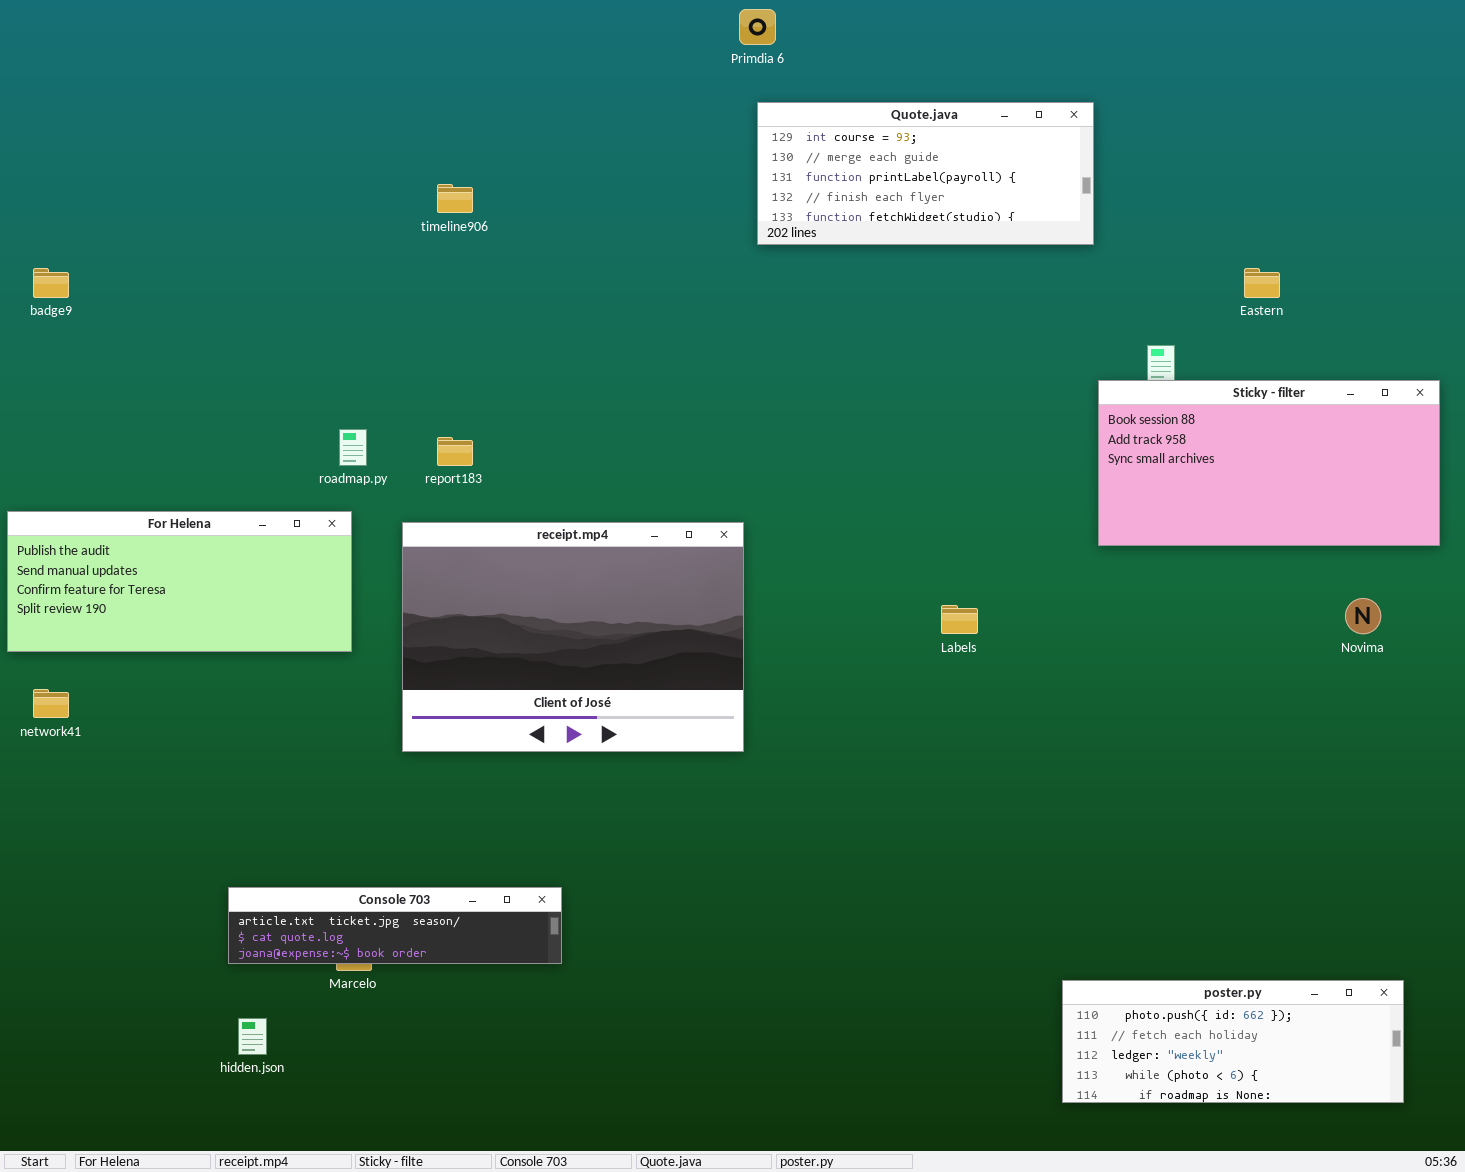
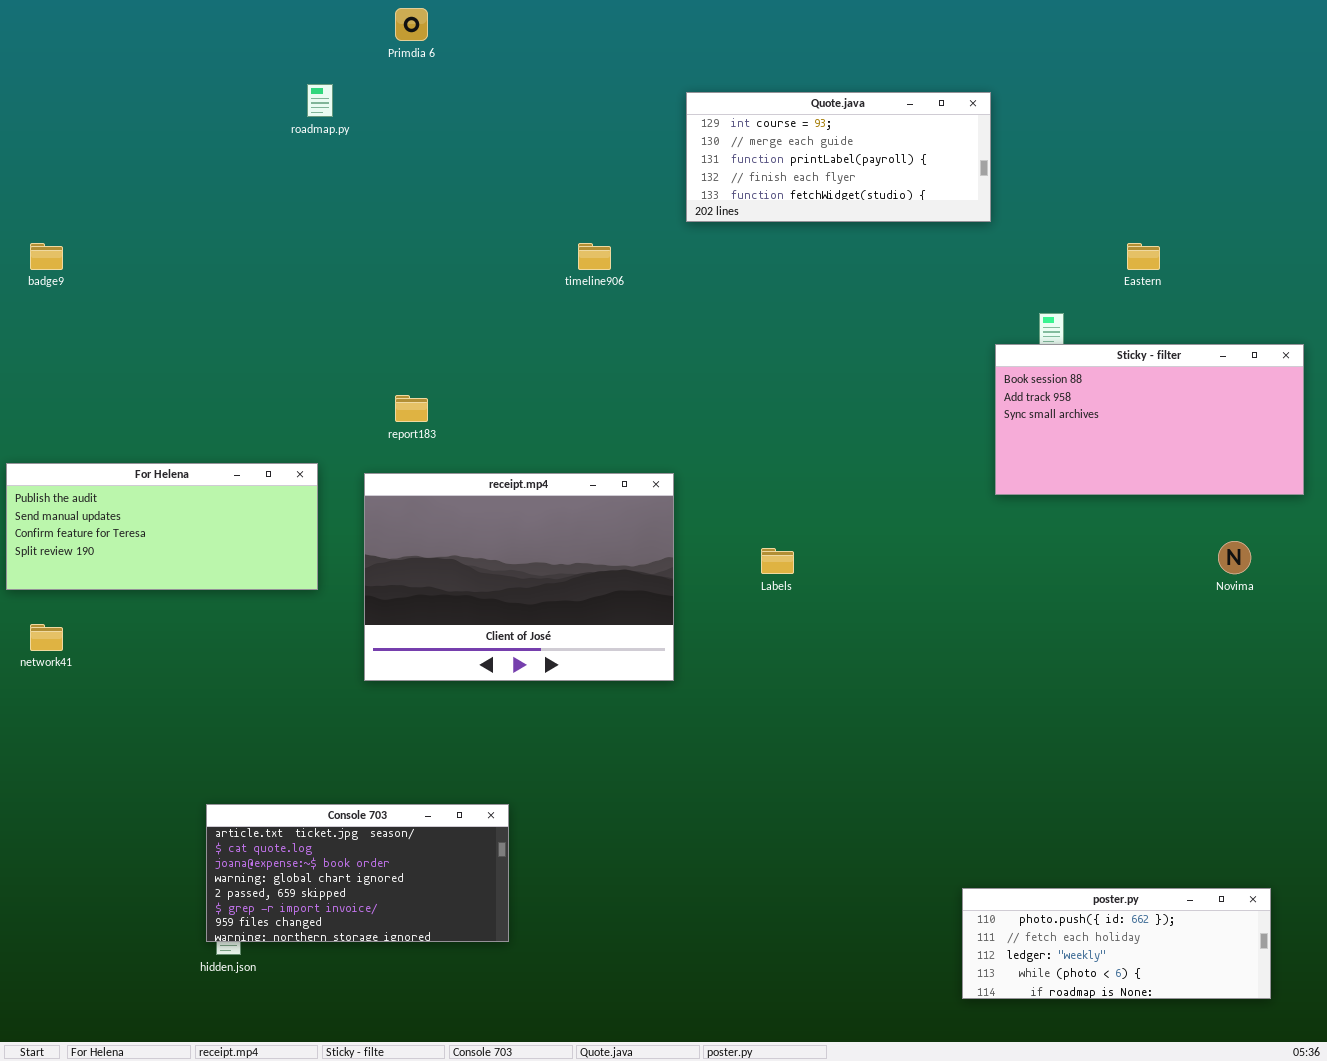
Primdia 6: [739,9,776,45] -> [395,8,428,41], moved
timeline906: [437,184,473,213] -> [578,243,611,270], moved
roadmap.py: [339,429,367,466] -> [307,84,333,117], moved
Labels: [941,605,978,634] -> [761,548,794,574], moved
Console 703: [228,887,562,964] -> [206,804,509,942], resized

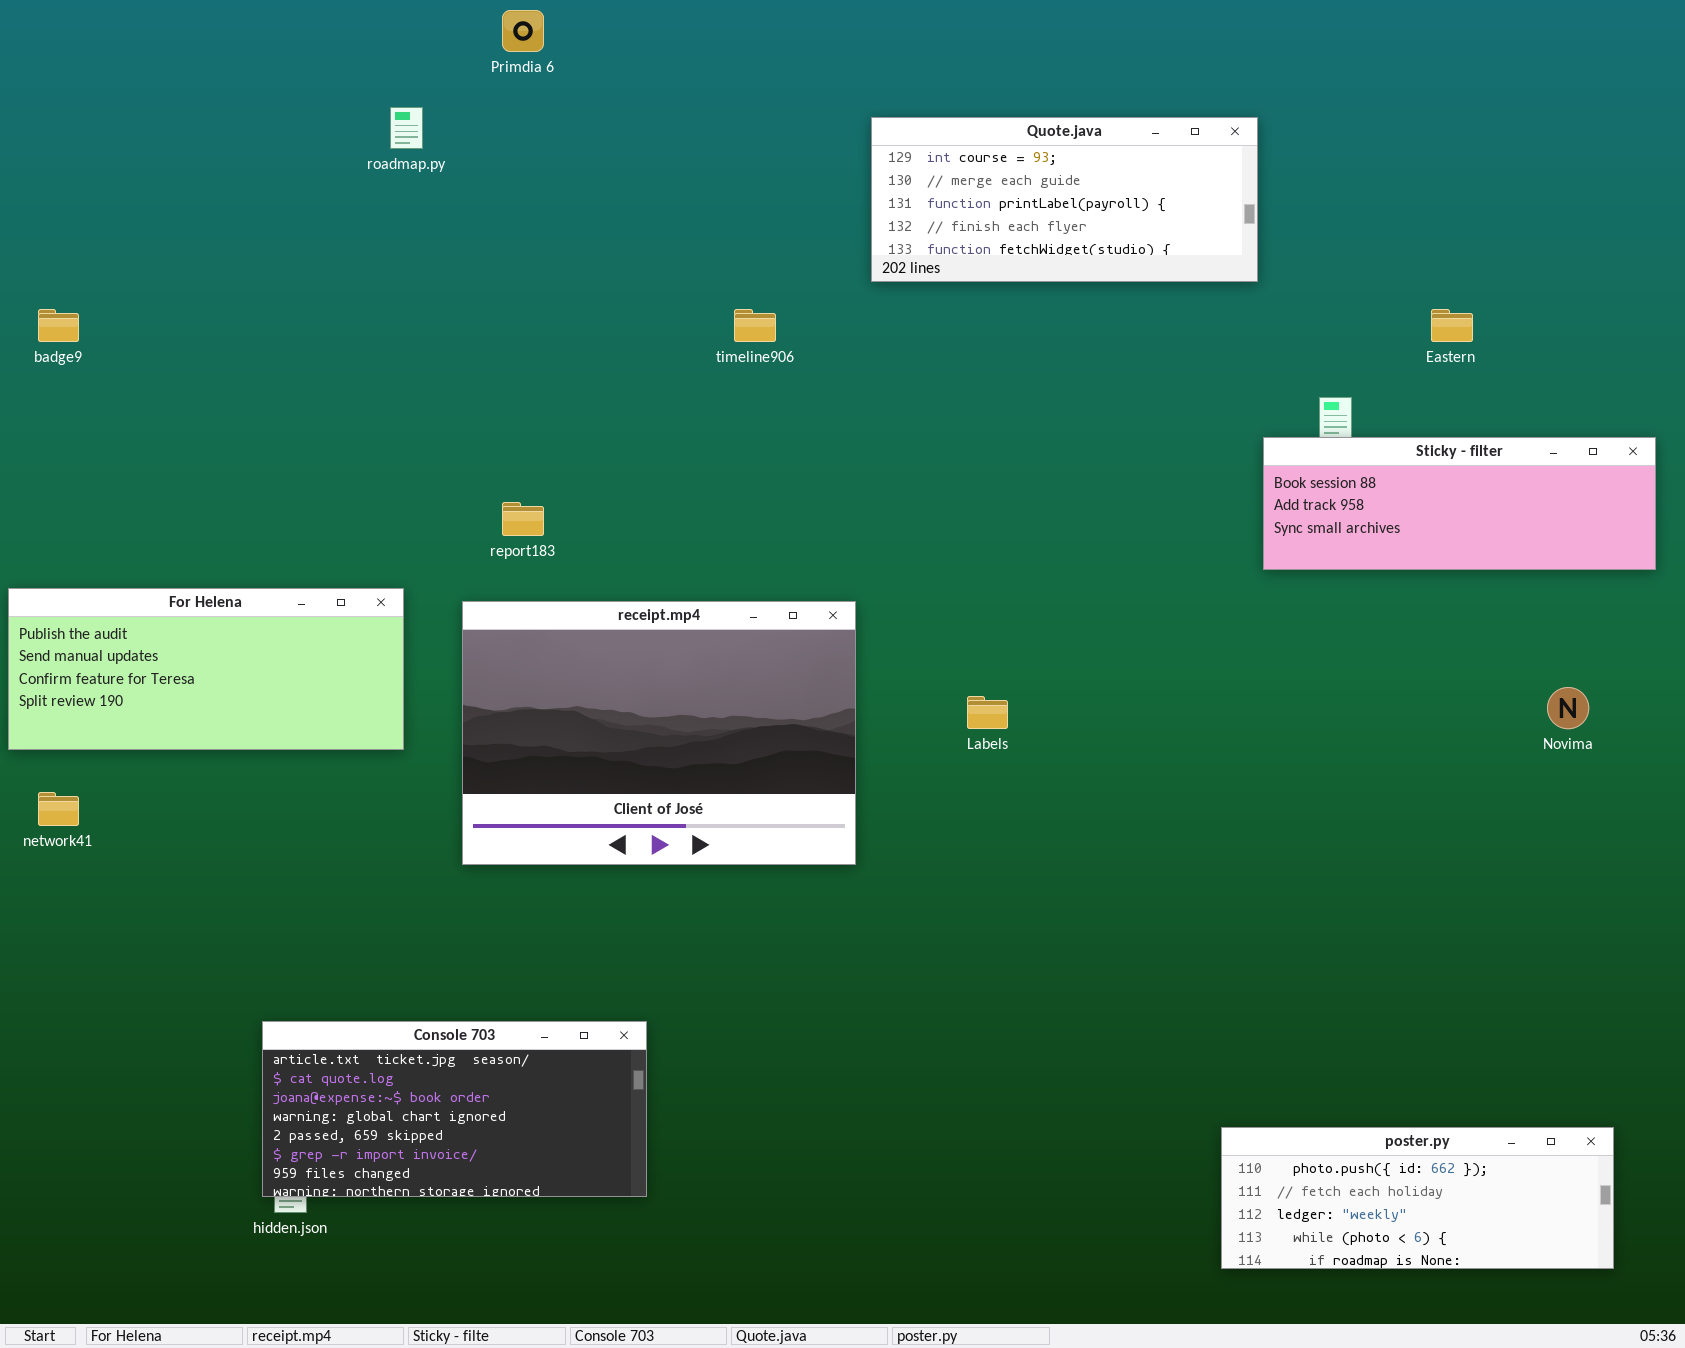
Sticky - filter: [995,344,1304,495] -> [1263,437,1656,570], resized

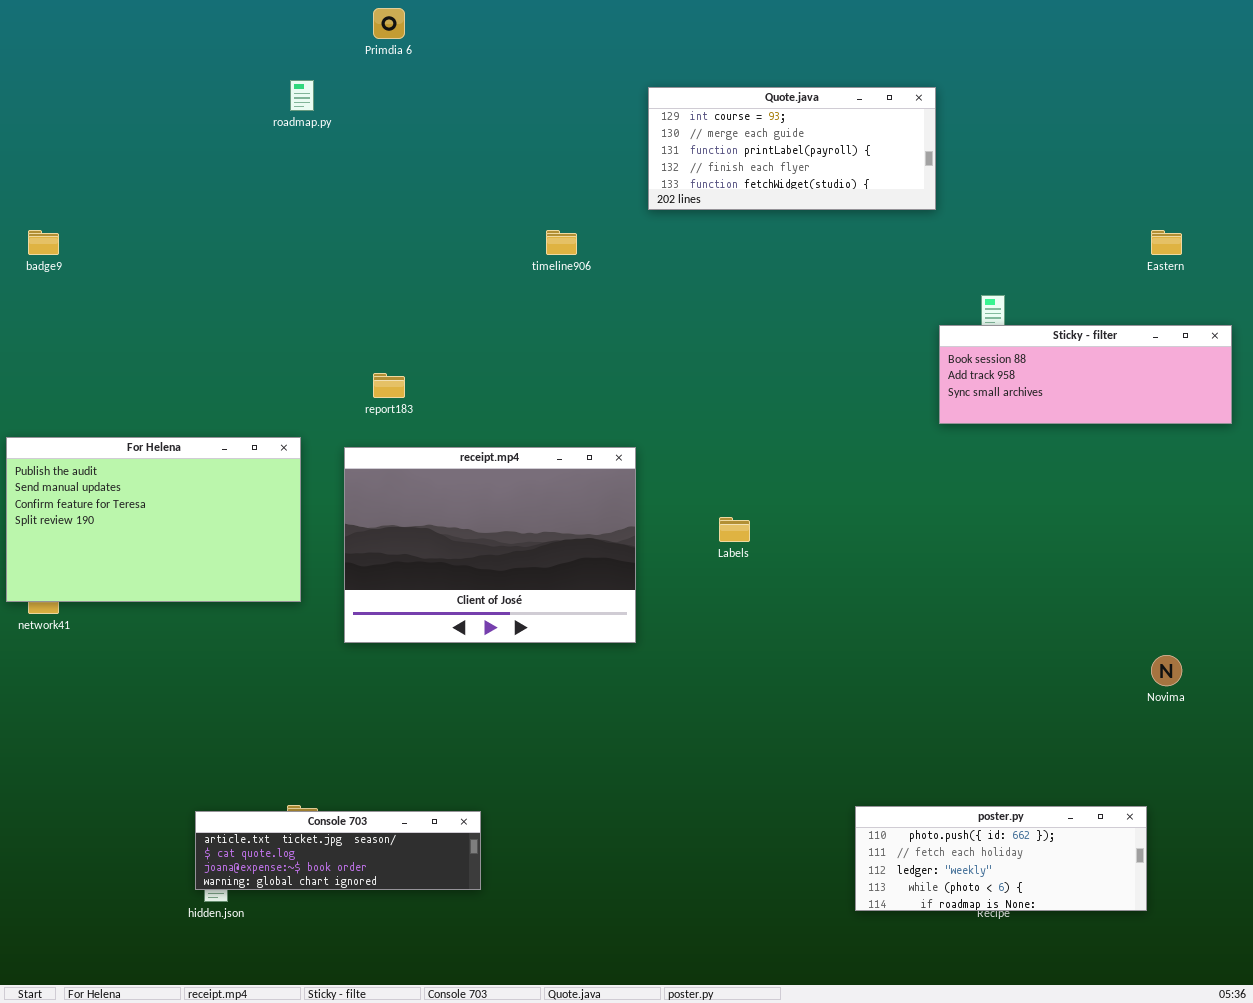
Eastern: [1431,309,1473,342] -> [1151,230,1182,255], moved
For Helena: [8,588,404,750] -> [6,437,301,602], resized
Novima: [1547,687,1589,729] -> [1151,655,1182,686], moved
Console 703: [262,1021,647,1197] -> [195,811,481,890], resized
poster.py: [1221,1127,1614,1269] -> [855,806,1147,911], moved

